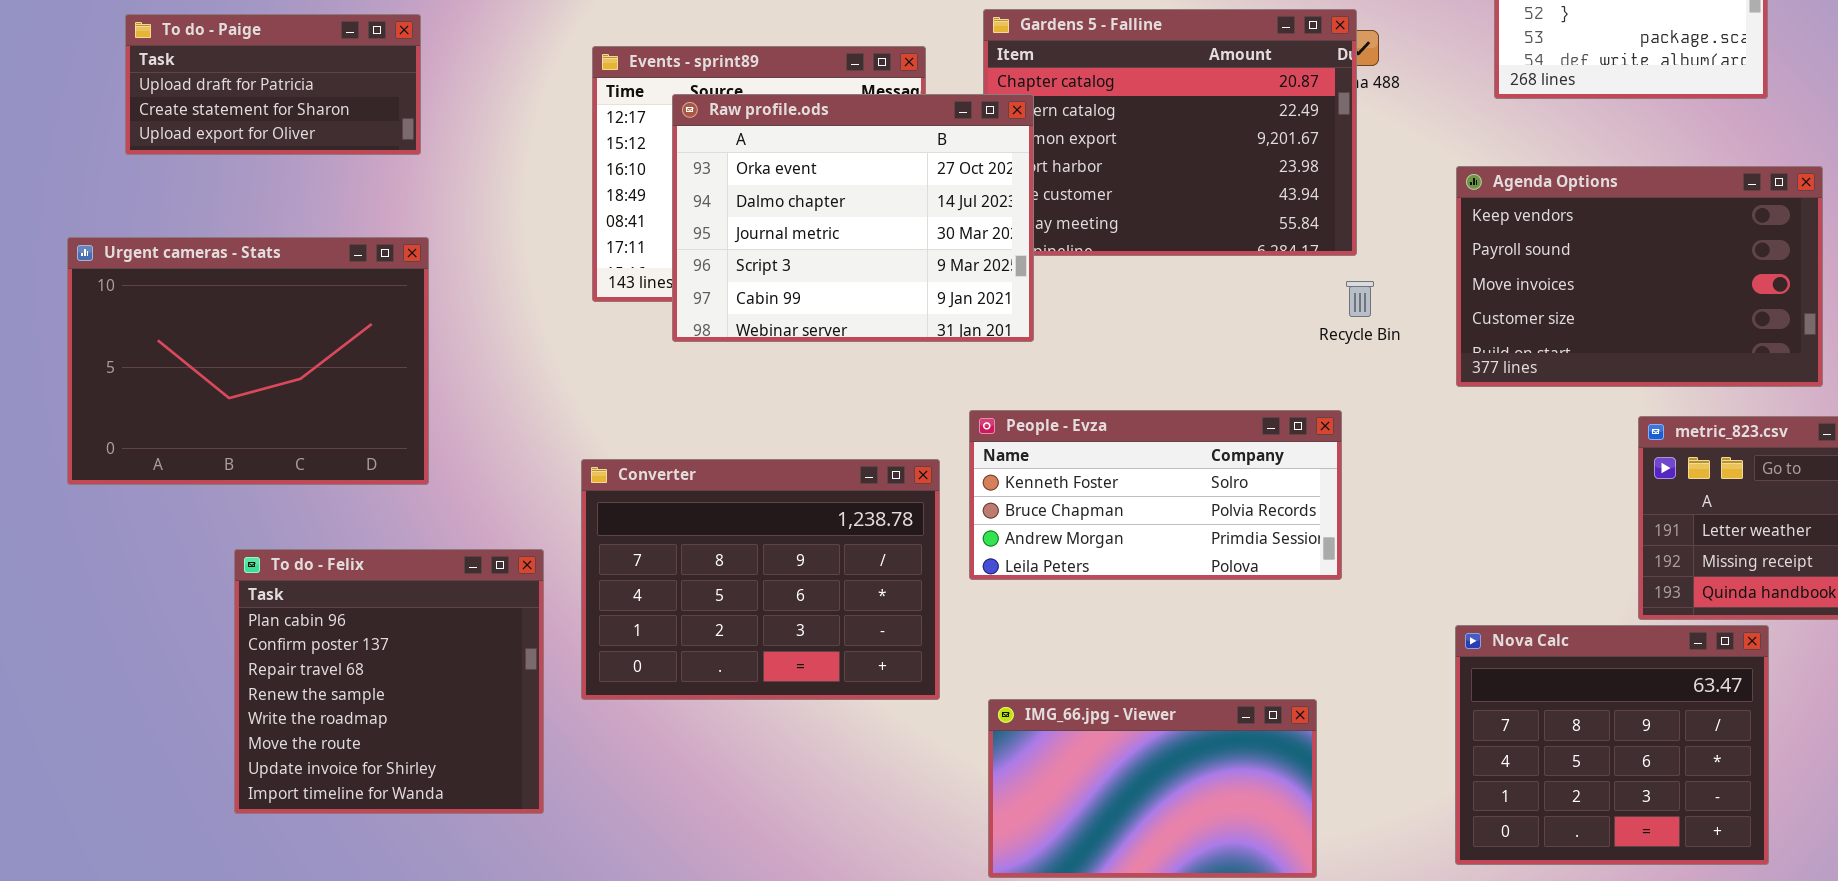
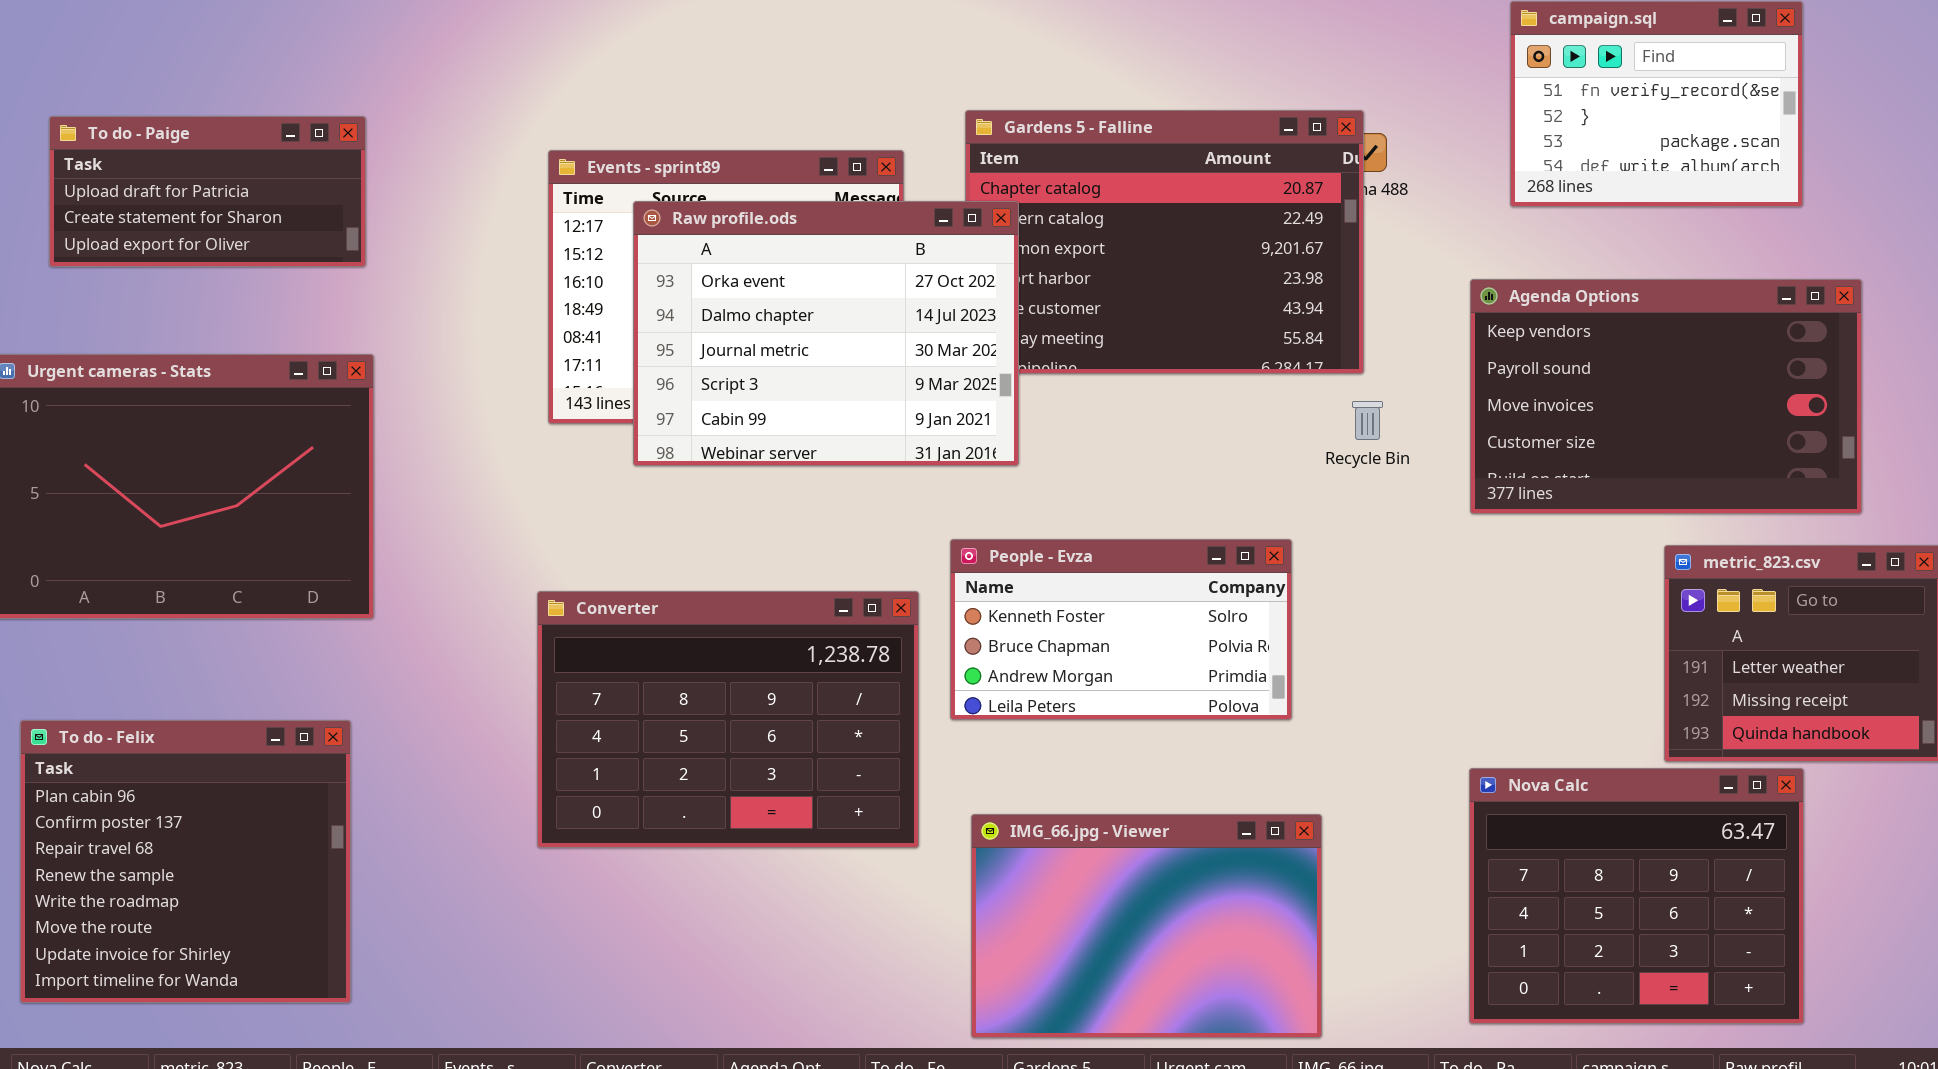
People - Evza: [969,410,1342,580] -> [950,539,1292,720], resized
To do - Felix: [234,549,544,814] -> [20,720,351,1003], moved
IMG_66.jpg - Viewer: [988,699,1317,878] -> [971,814,1322,1038], resized

